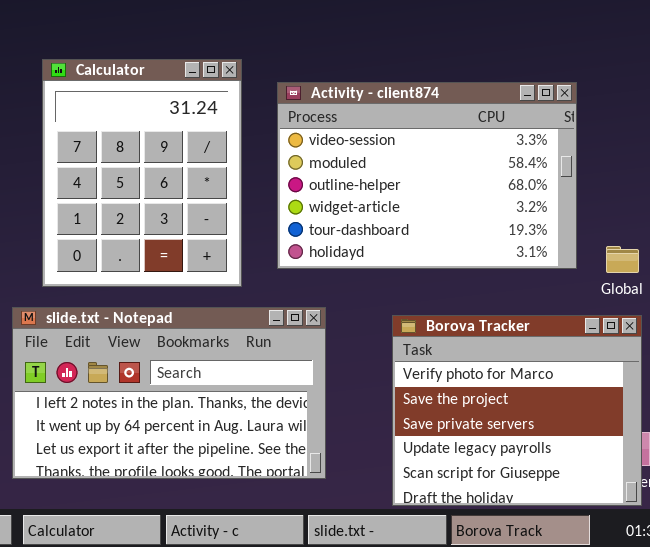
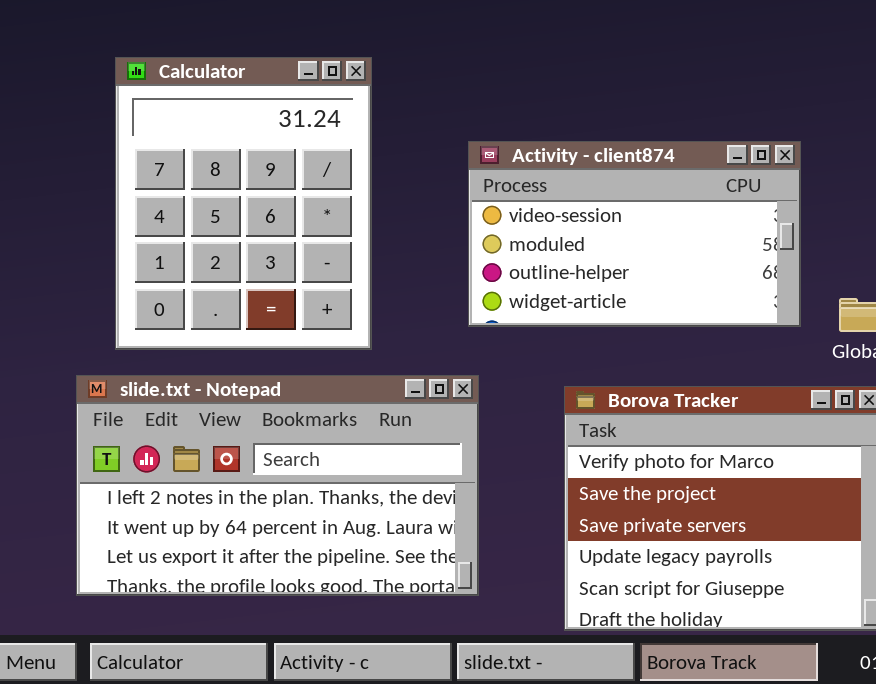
Activity - client874: [277,82,577,269] -> [468,141,801,327], resized

